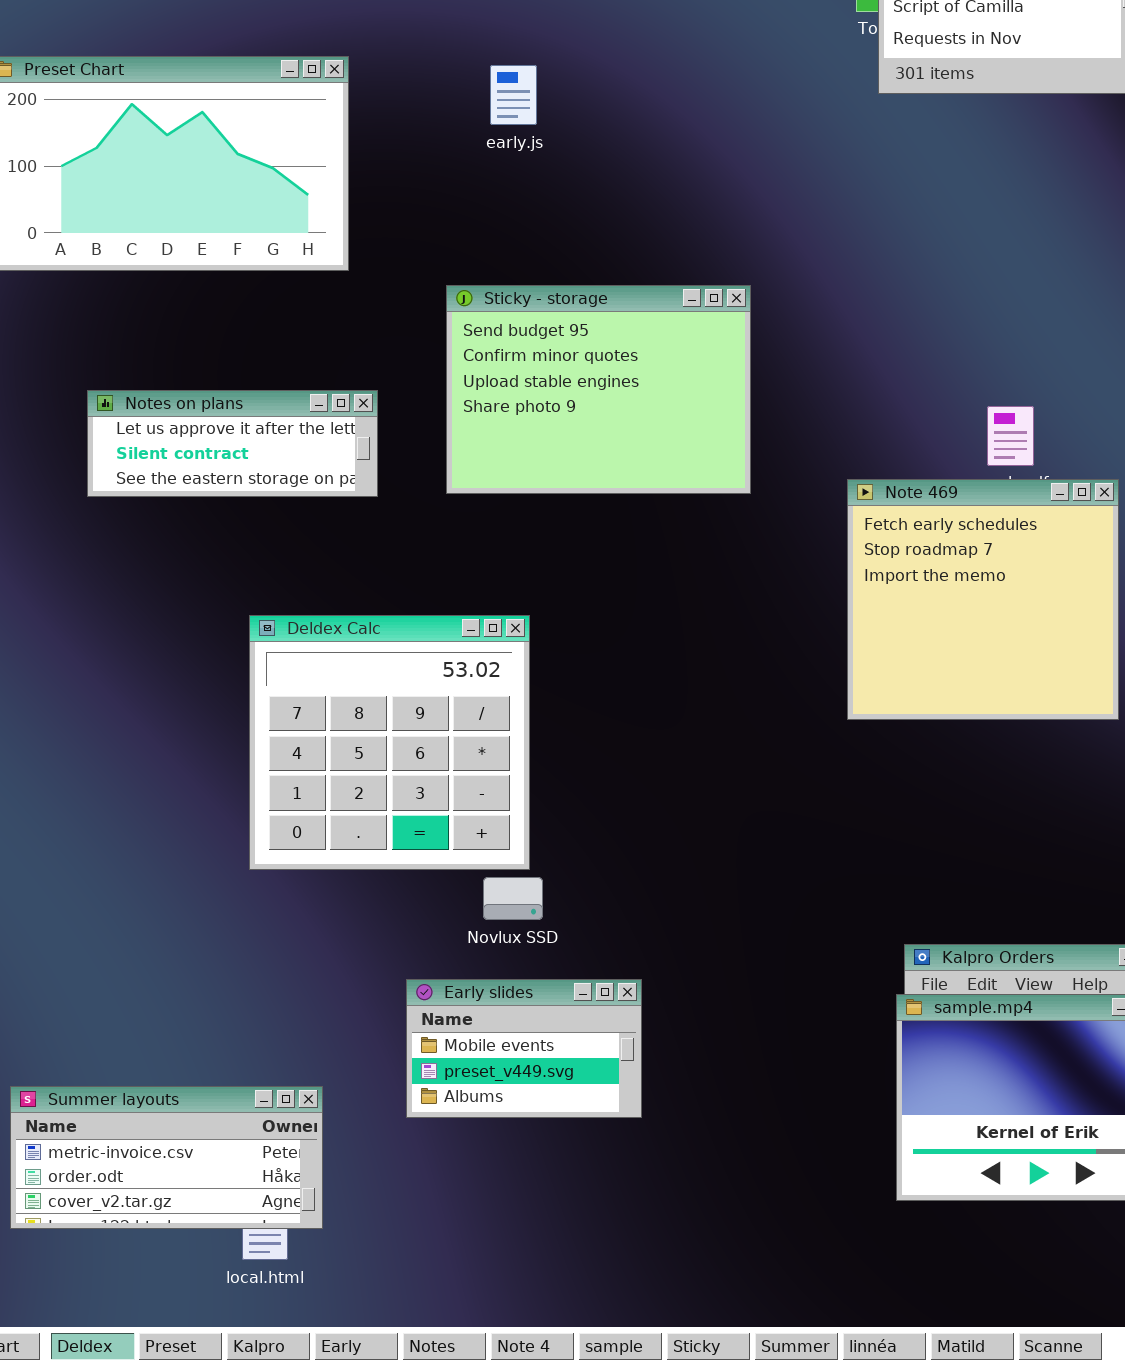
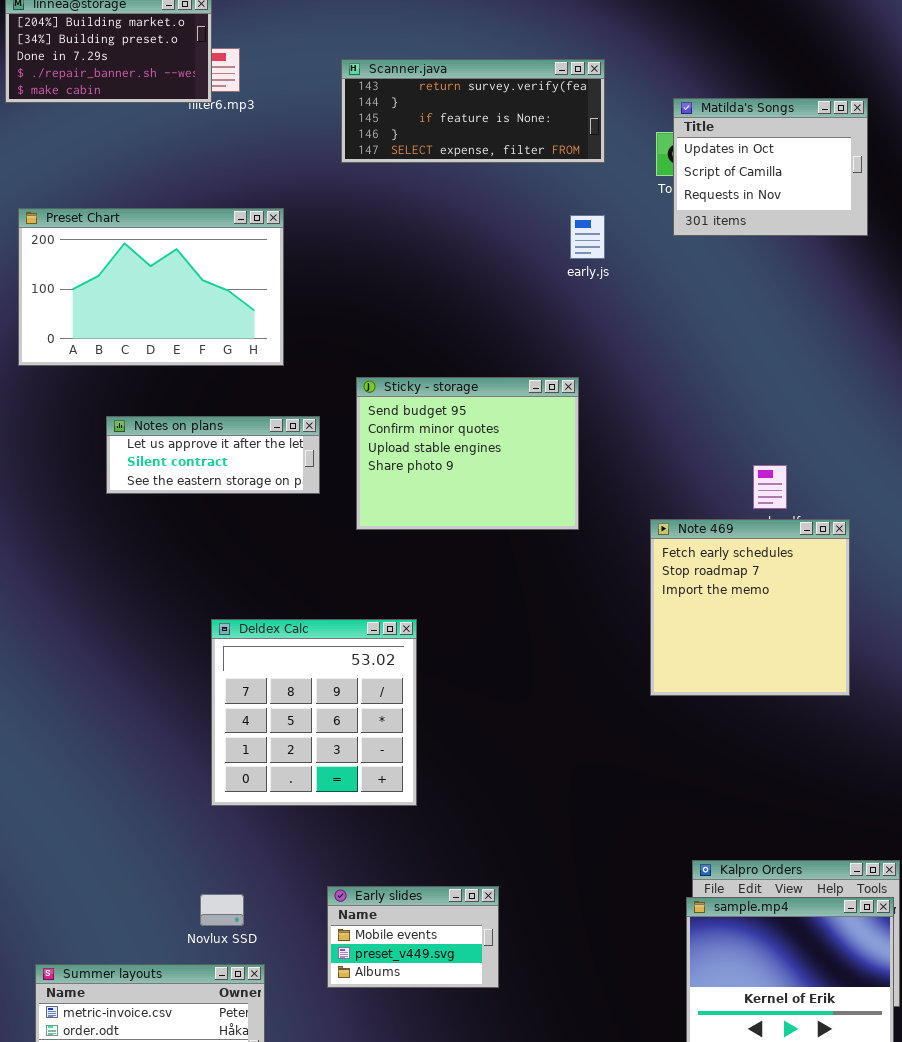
early.js: [490,65,537,125] -> [570,215,605,259], moved
Notes on plans: [87,390,378,497] -> [106,416,320,494], moved
Novlux SSD: [483,877,543,920] -> [200,894,244,926], moved

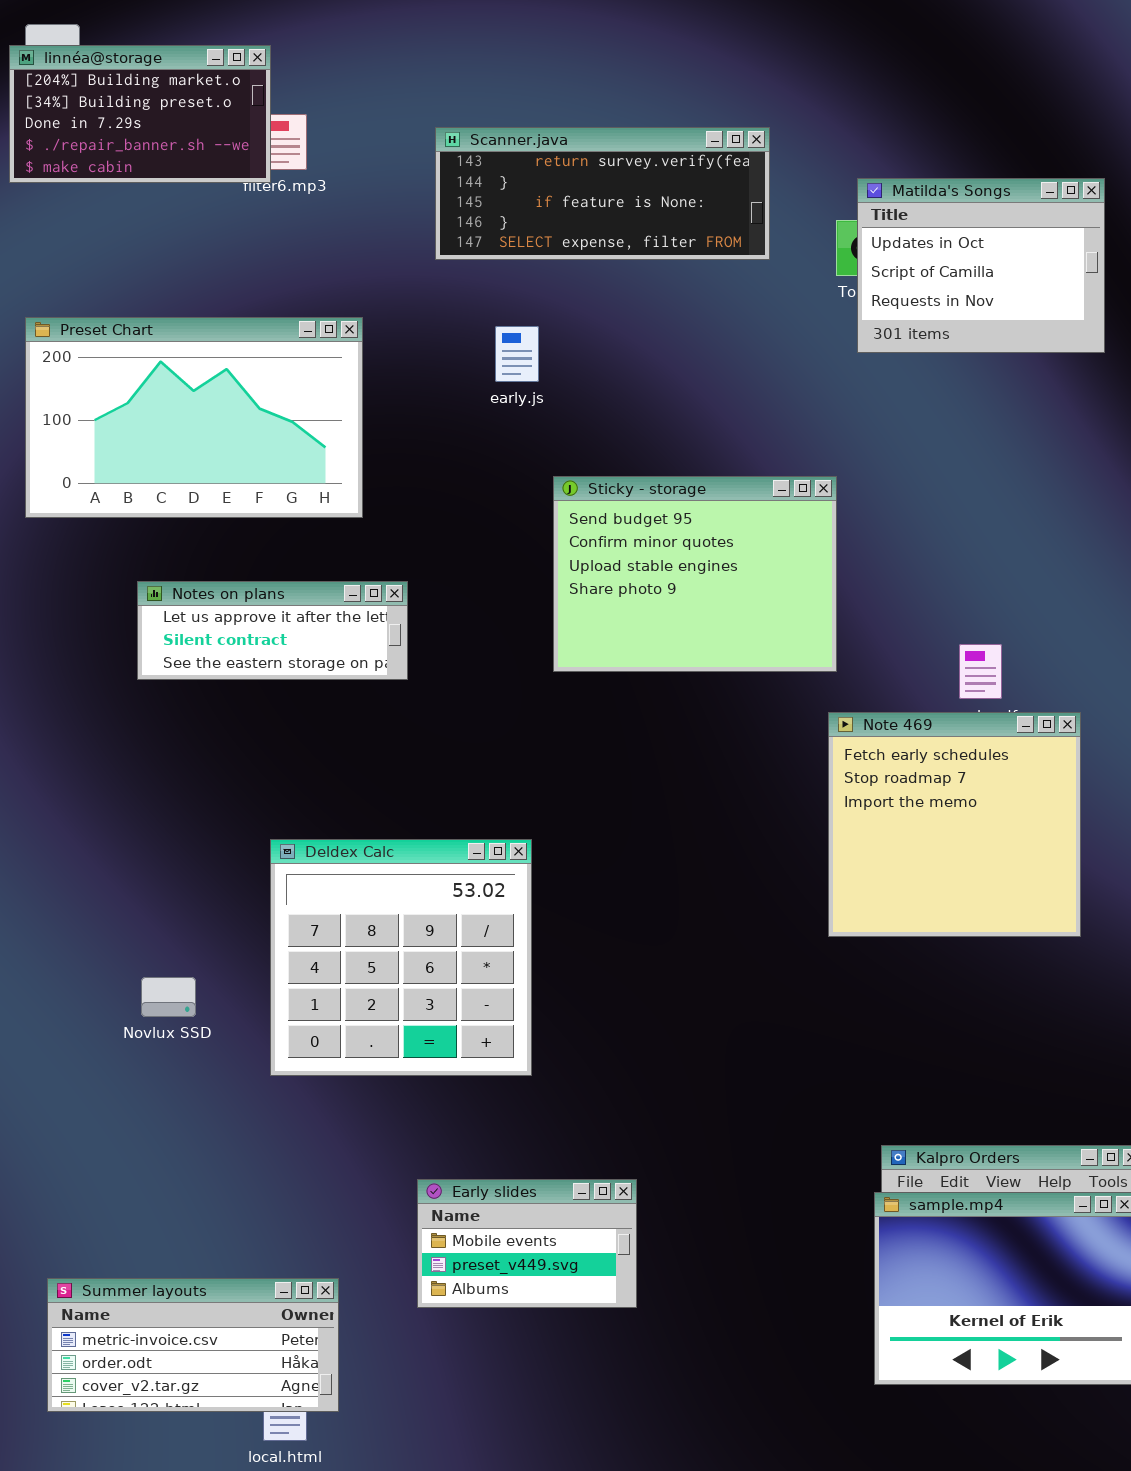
early.js: [570,215,605,259] -> [495,326,539,382], moved
Sticky - storage: [356,377,579,530] -> [553,476,837,672], moved
Novlux SSD: [200,894,244,926] -> [141,977,196,1017], moved

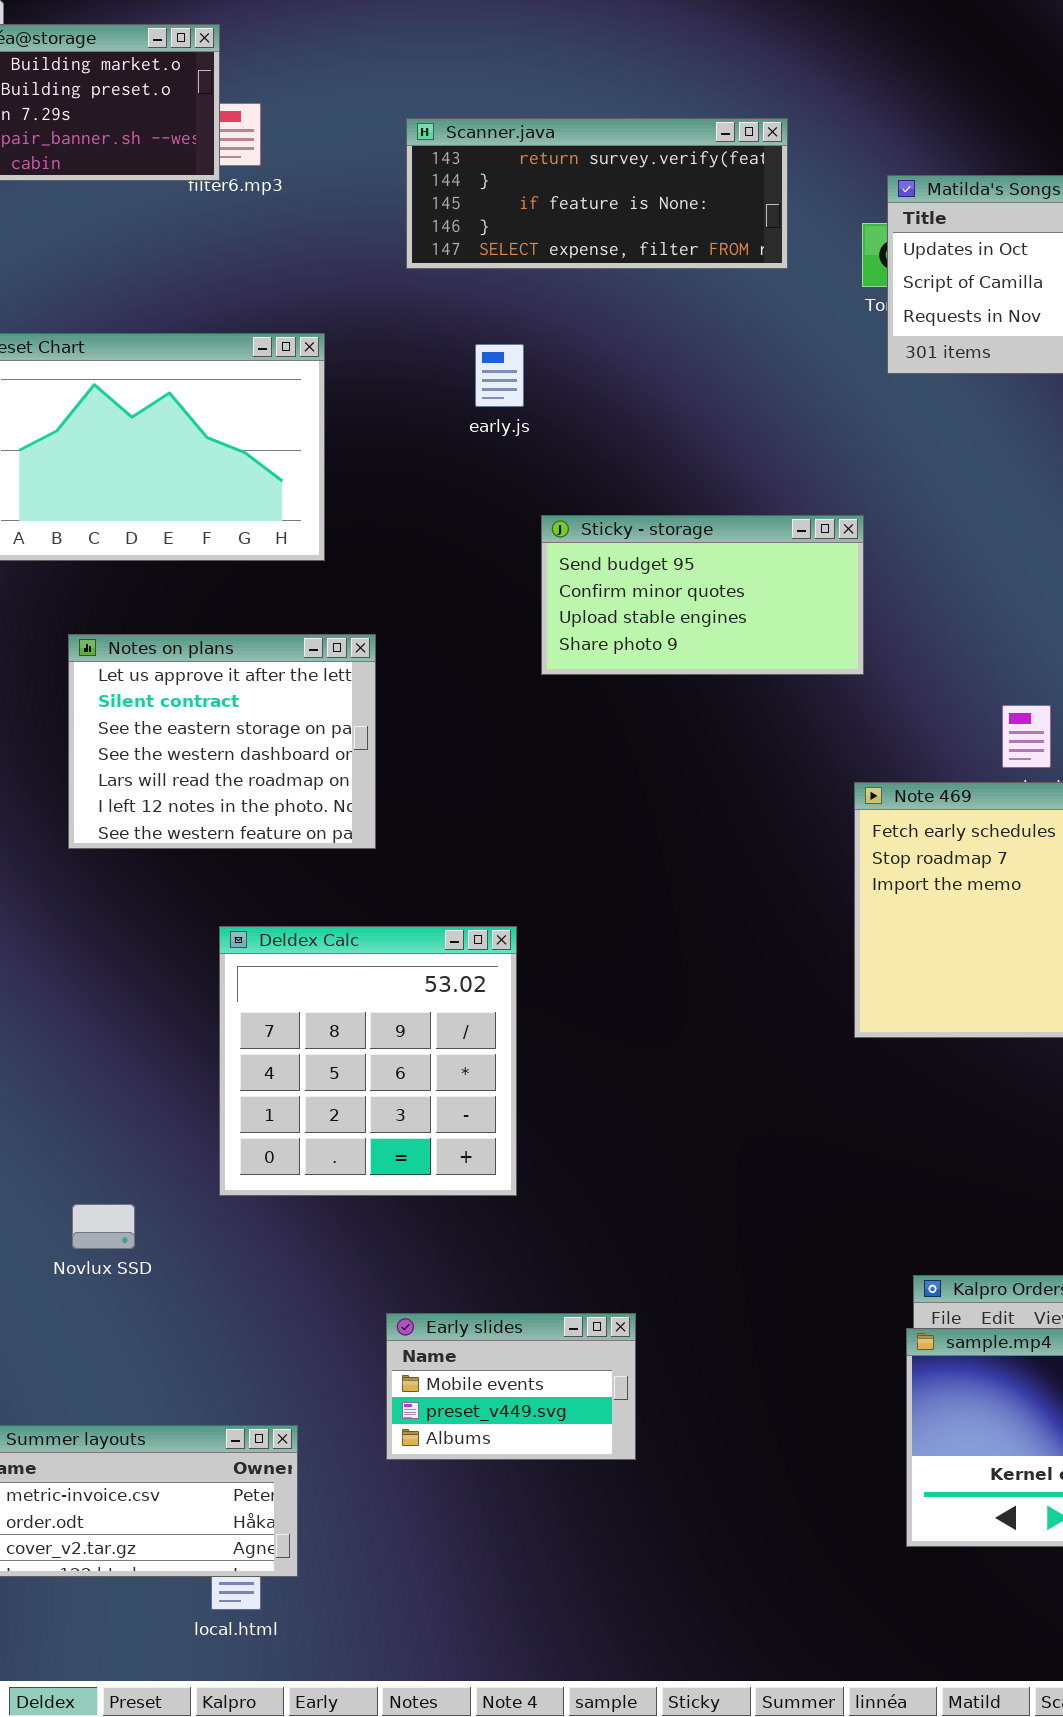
Sticky - storage: [553,476,837,672] -> [541,515,864,675], resized
Notes on plans: [137,581,408,680] -> [68,634,376,849], resized
Novlux SSD: [141,977,196,1017] -> [72,1204,135,1249], moved

